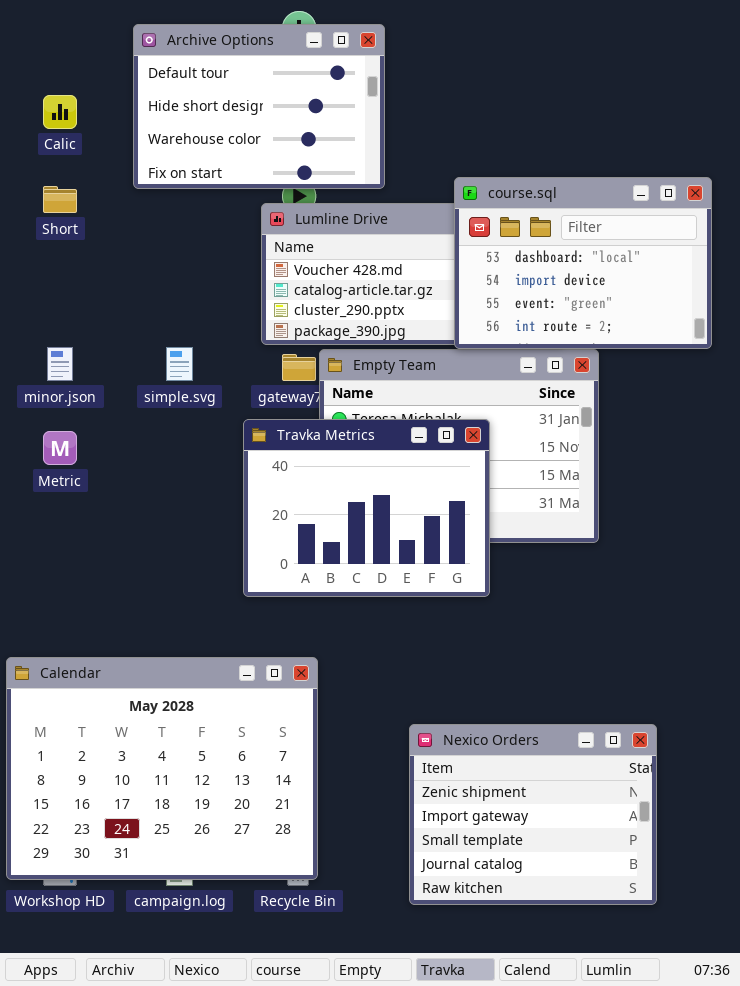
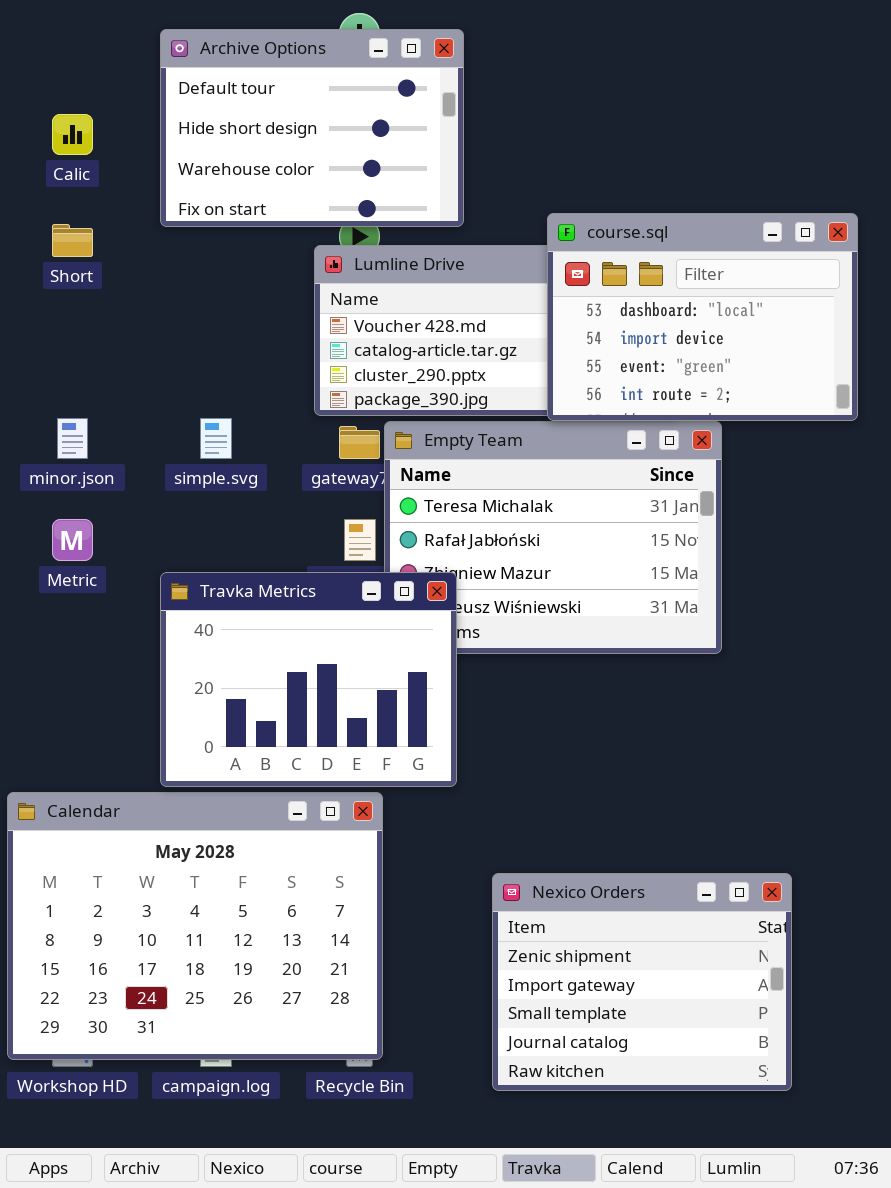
Travka Metrics: [243,419,490,597] -> [160,572,457,787], moved

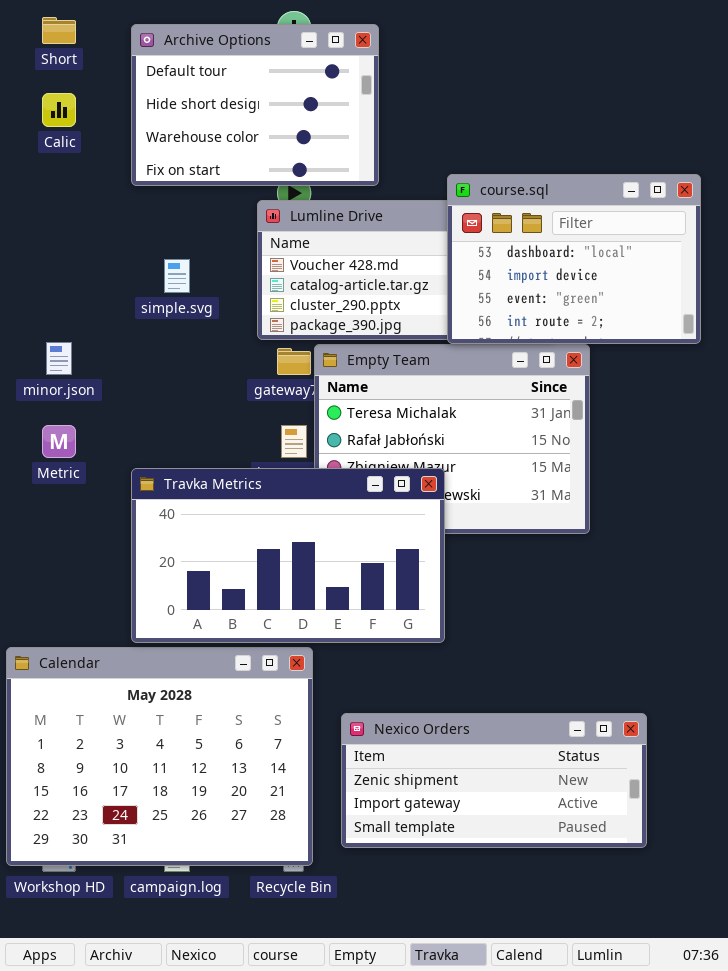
Short: [52,224,93,257] -> [42,17,76,44], moved
simple.svg: [200,418,232,459] -> [164,259,190,293], moved
Travka Metrics: [160,572,457,787] -> [131,468,445,643], resized
Nexico Orders: [492,873,792,1091] -> [341,713,647,848], resized

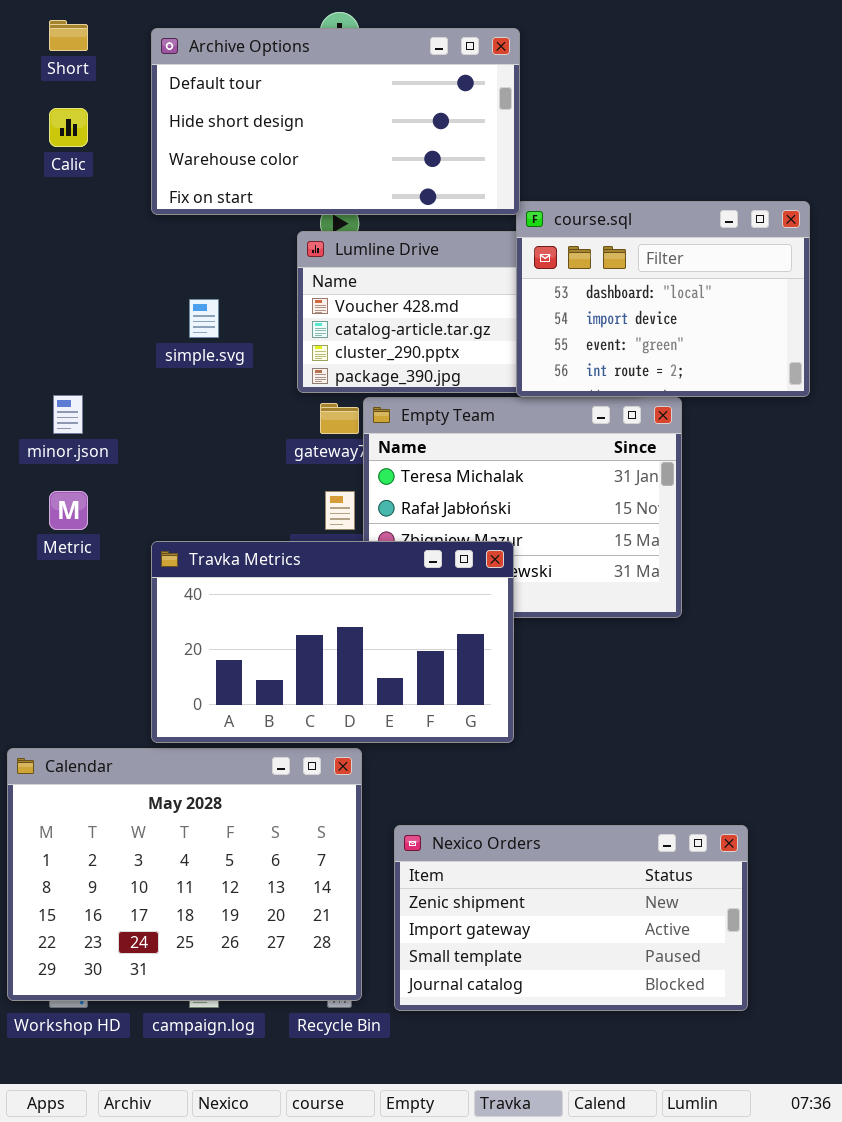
Archive Options: [131,24,379,186] -> [151,28,520,215], resized
Nexico Orders: [341,713,647,848] -> [394,825,748,1011], resized

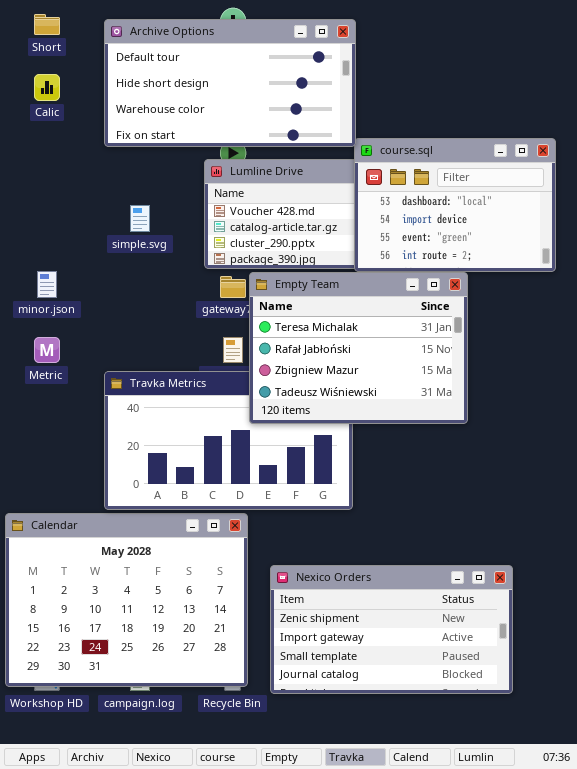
Empty Team: [363,397,682,618] -> [249,272,468,424], raised

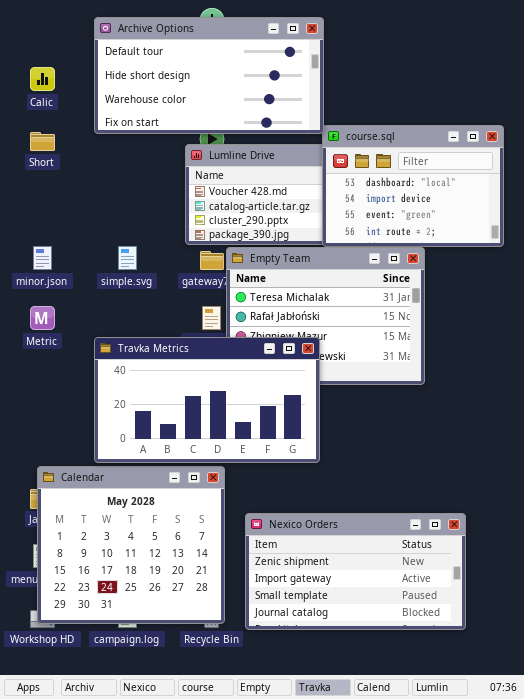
Short: [34,14,60,35] -> [30,132,55,151], moved
simple.svg: [130,205,150,232] -> [118,246,137,270], moved
Travka Metrics: [104,371,353,510] -> [94,337,320,463], raised
Calendar: [5,513,248,687] -> [37,466,225,624], resized

